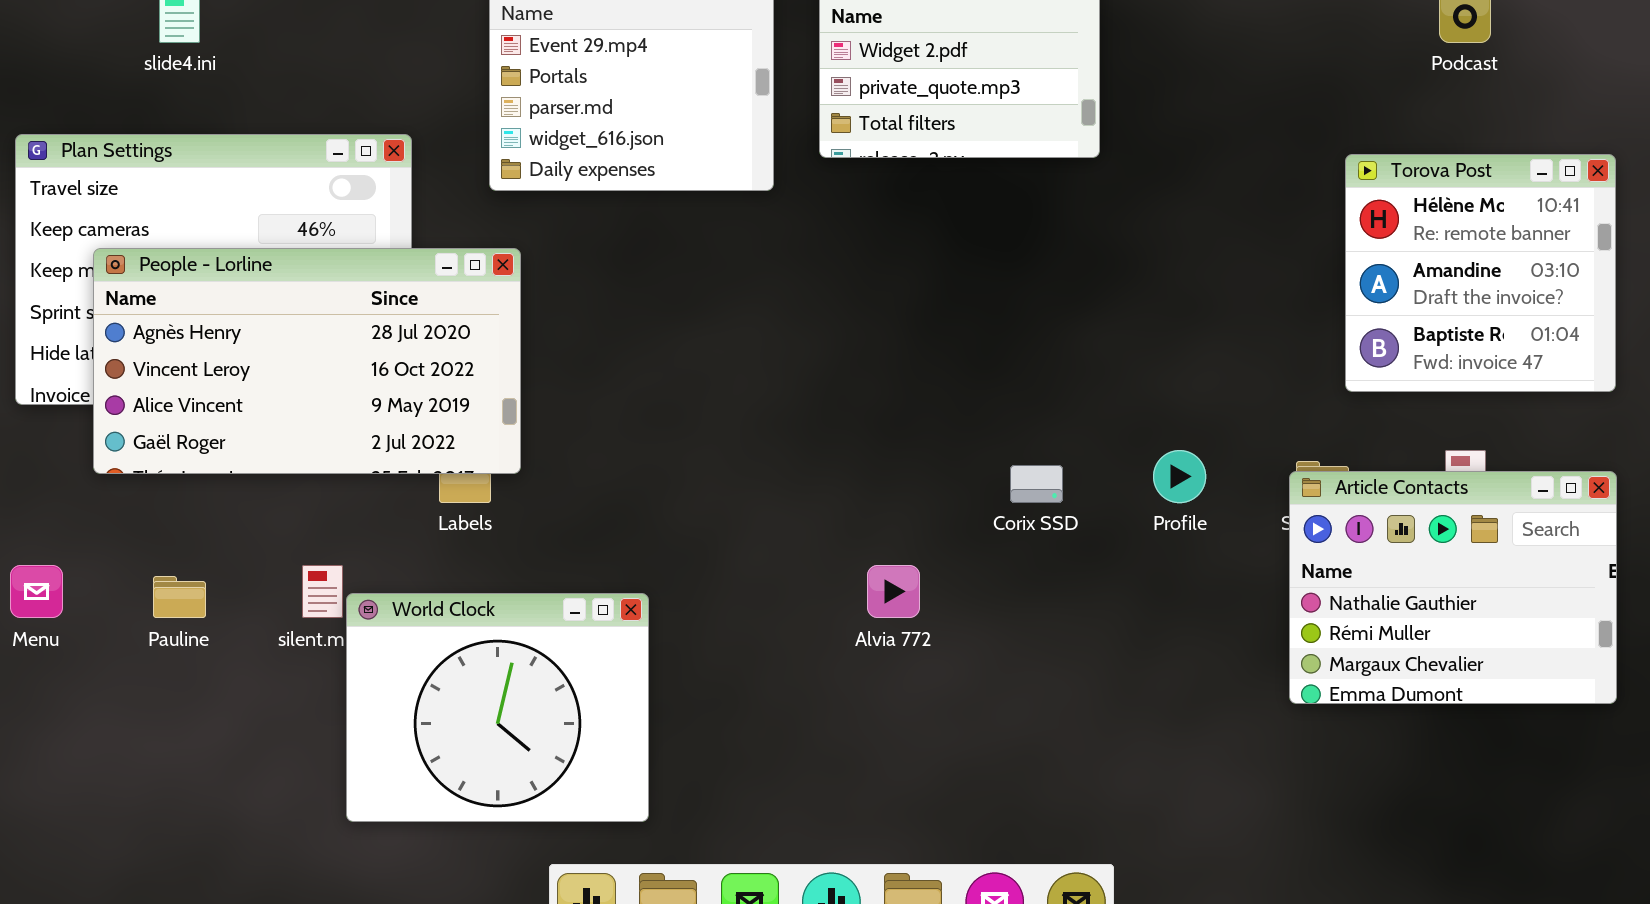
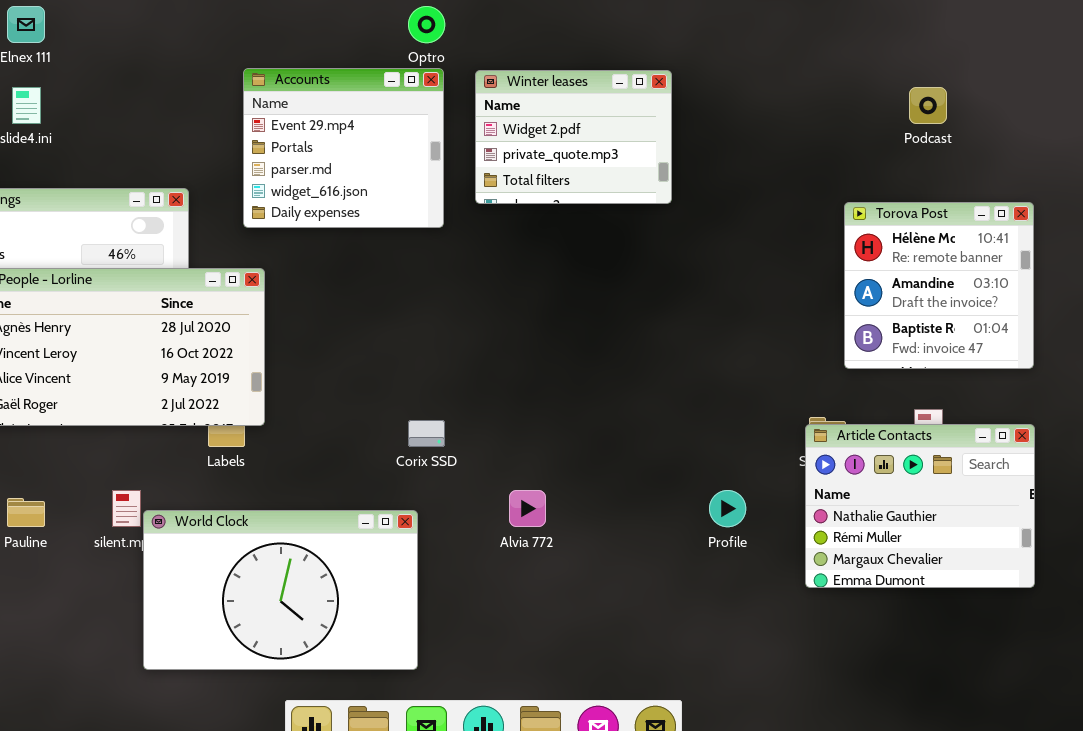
Profile: [1153,450,1206,503] -> [709,490,746,527], moved
Corix SSD: [1010,465,1063,503] -> [408,420,445,447], moved
World Clock: [346,593,649,822] -> [143,510,418,670], resized

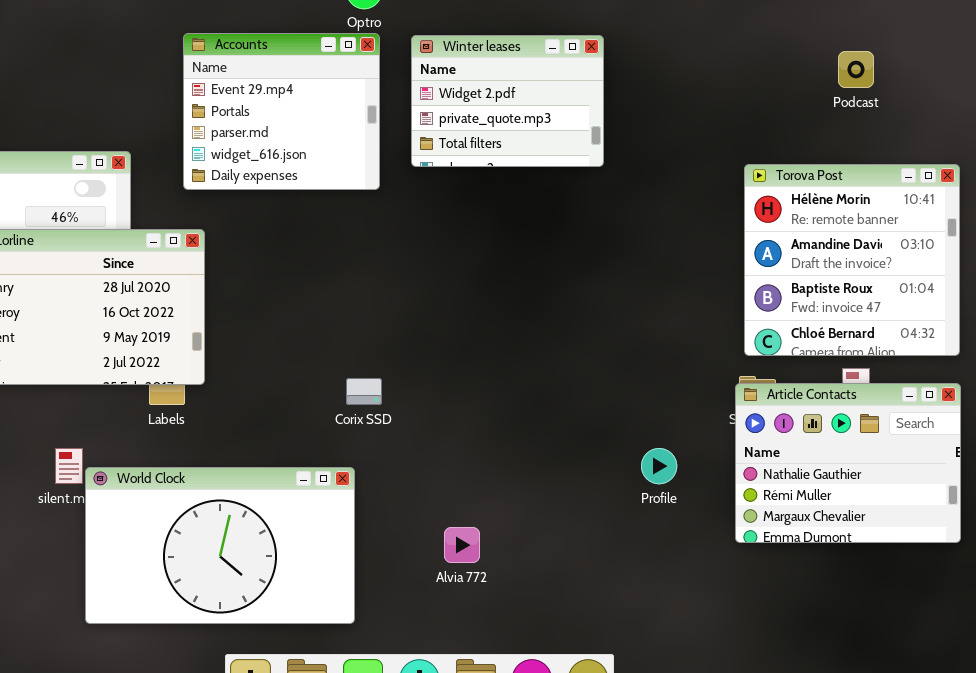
Torova Post: [844,202,1034,369] -> [744,164,960,356], resized
Alvia 772: [509,490,546,527] -> [444,527,480,563], moved

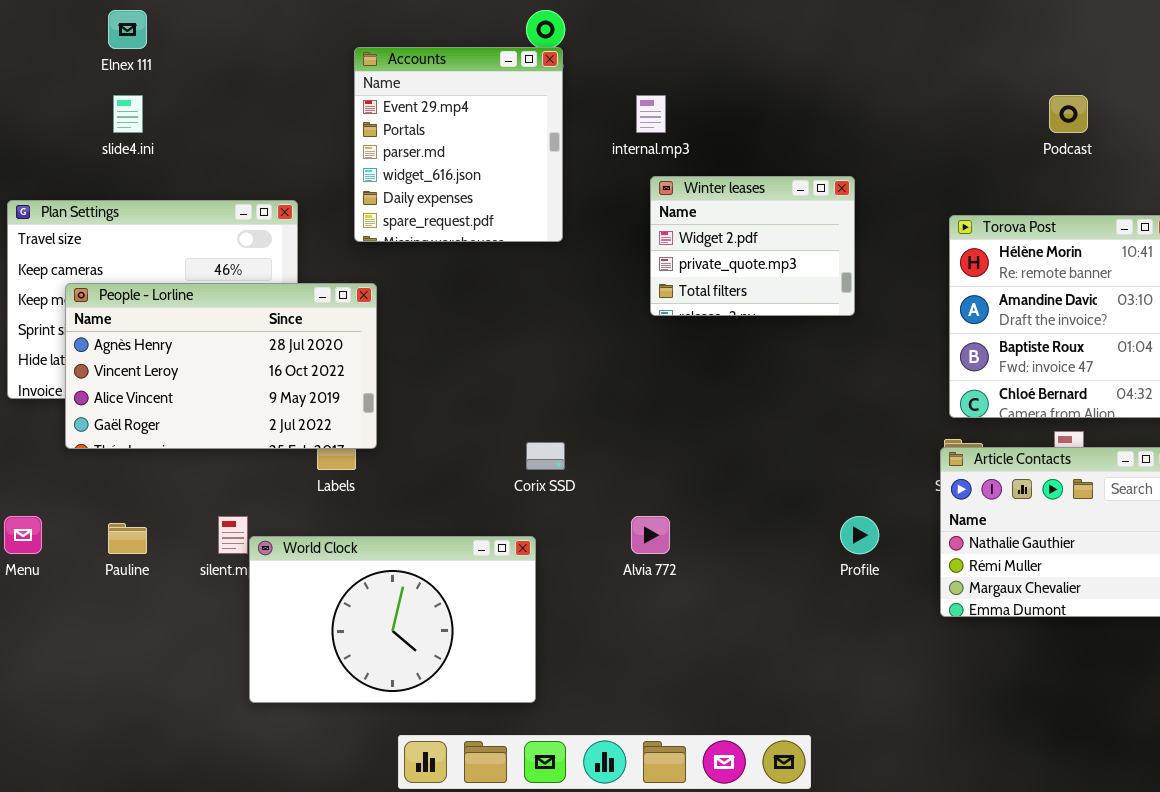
Accounts: [183,33,380,190] -> [354,47,563,242], resized
Winter leases: [411,35,604,167] -> [650,176,855,316], moved
Alvia 772: [444,527,480,563] -> [631,516,670,554], moved

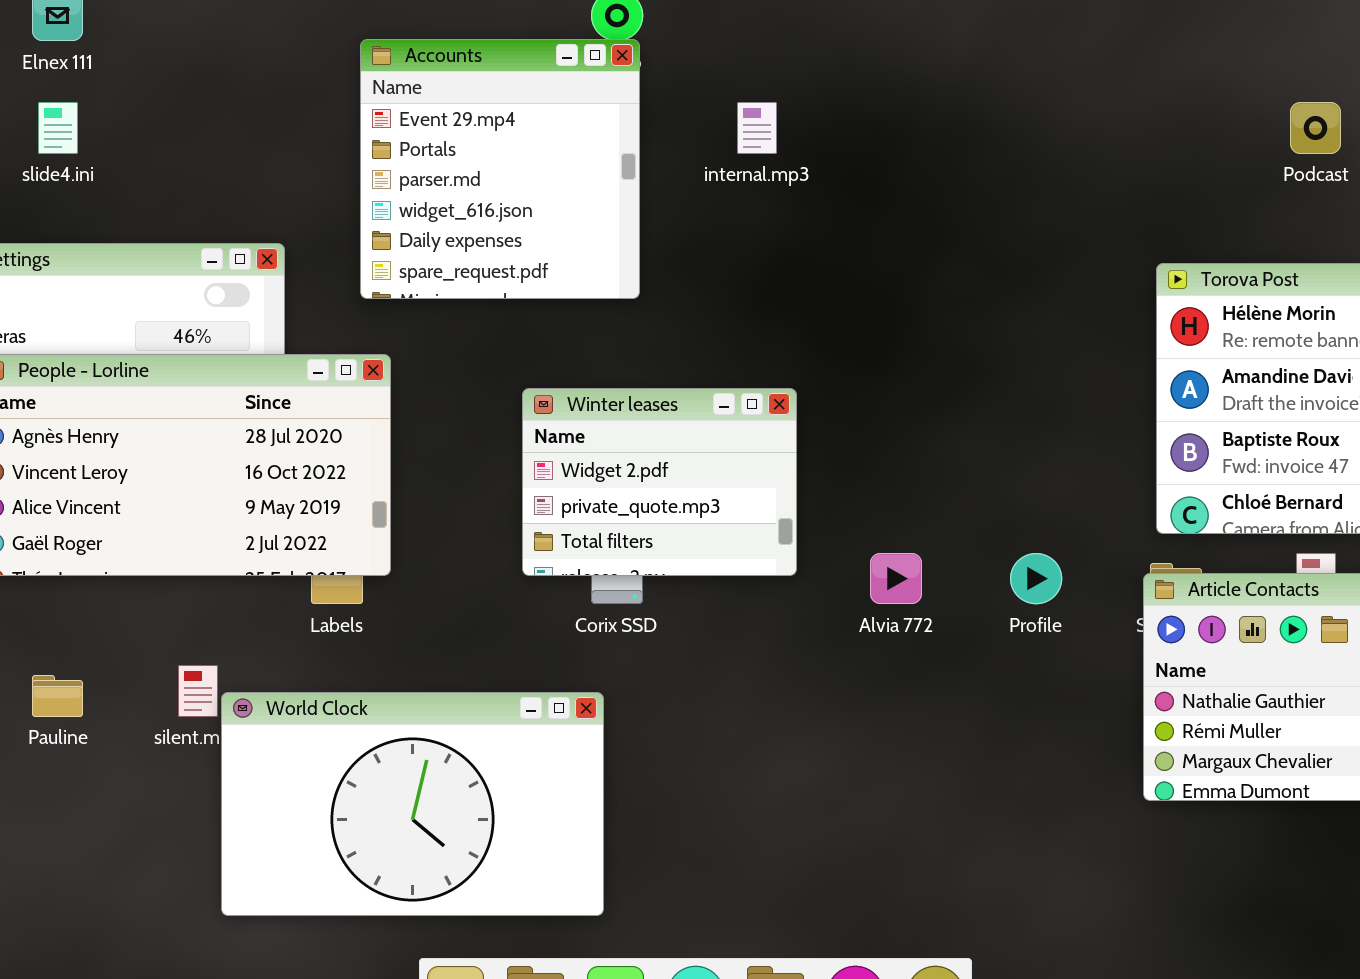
Winter leases: [650,176,855,316] -> [522,388,797,576], moved
Alvia 772: [631,516,670,554] -> [870,553,922,604], moved
Profile: [840,516,879,554] -> [1010,553,1062,604], moved

